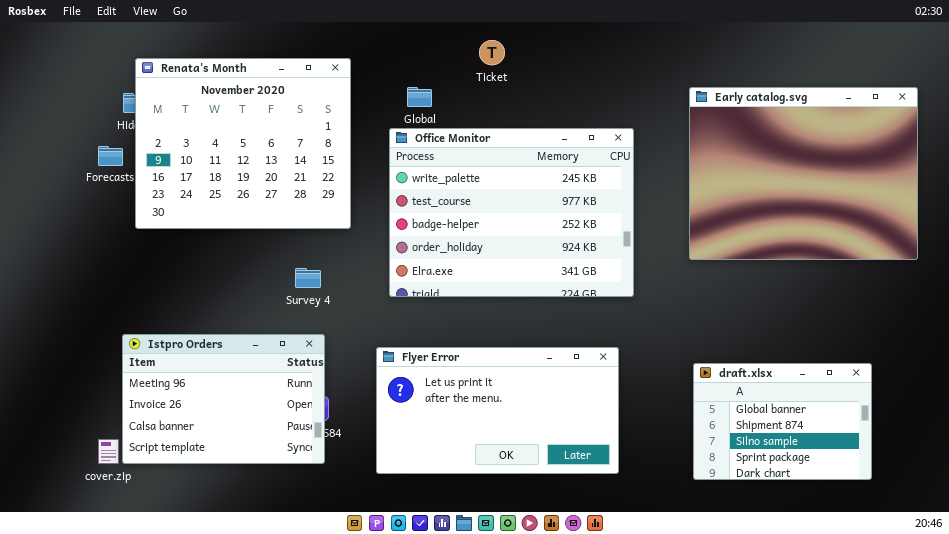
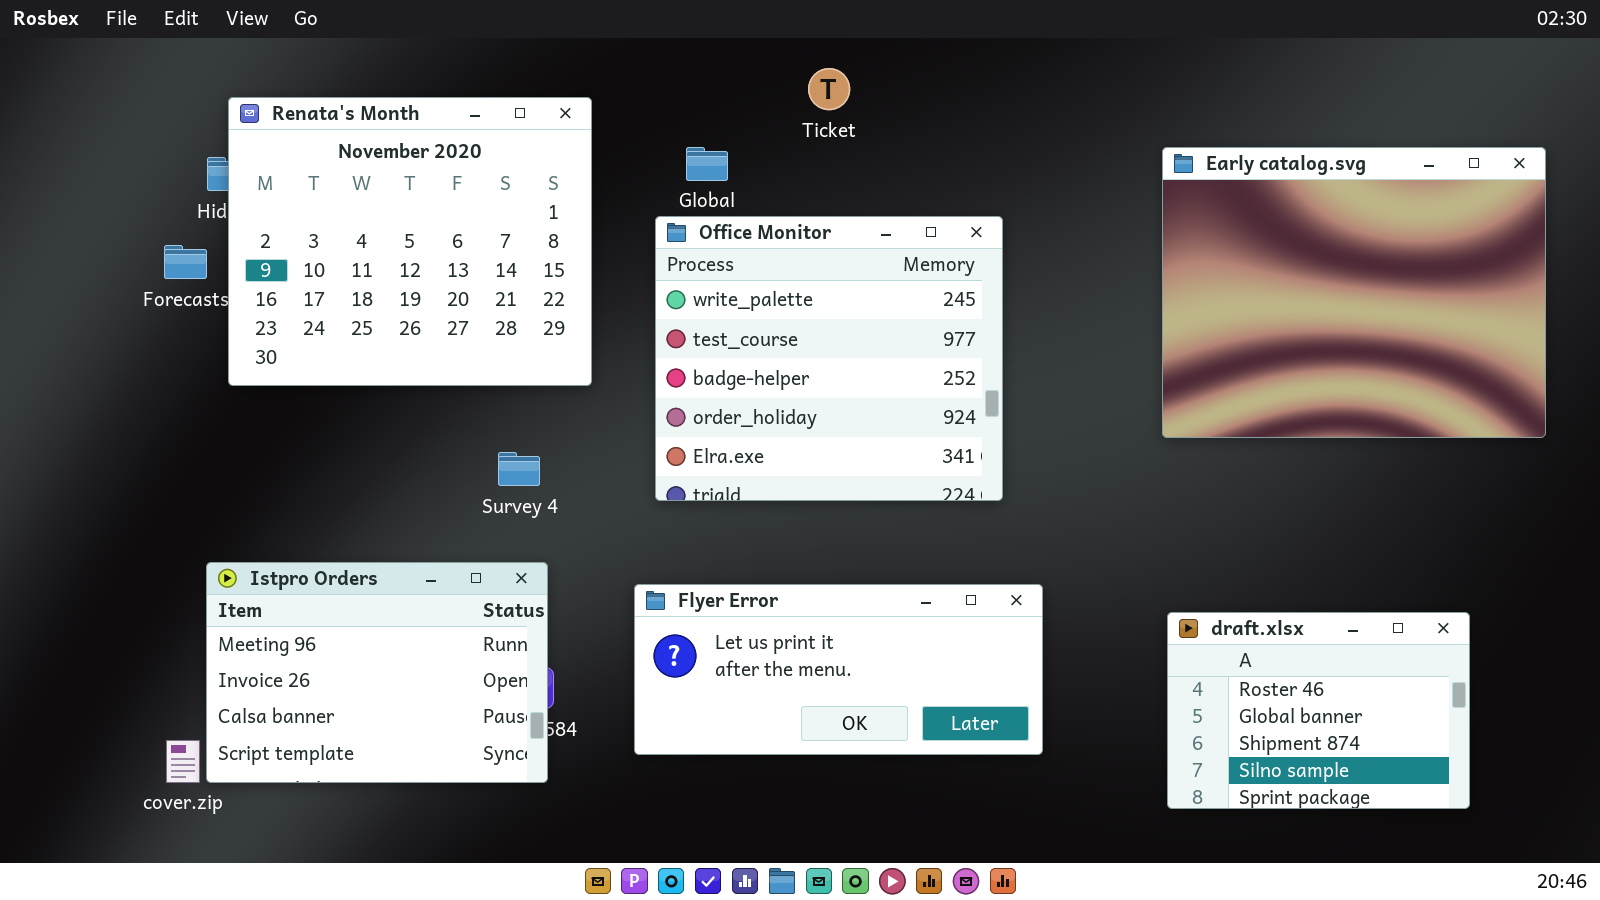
Office Monitor: [389,128,634,297] -> [655,216,1003,501], resized
Flyer Error: [376,347,619,474] -> [634,584,1043,755], resized
draft.xlsx: [693,363,872,480] -> [1167,612,1470,809], scrolled up 1 row

